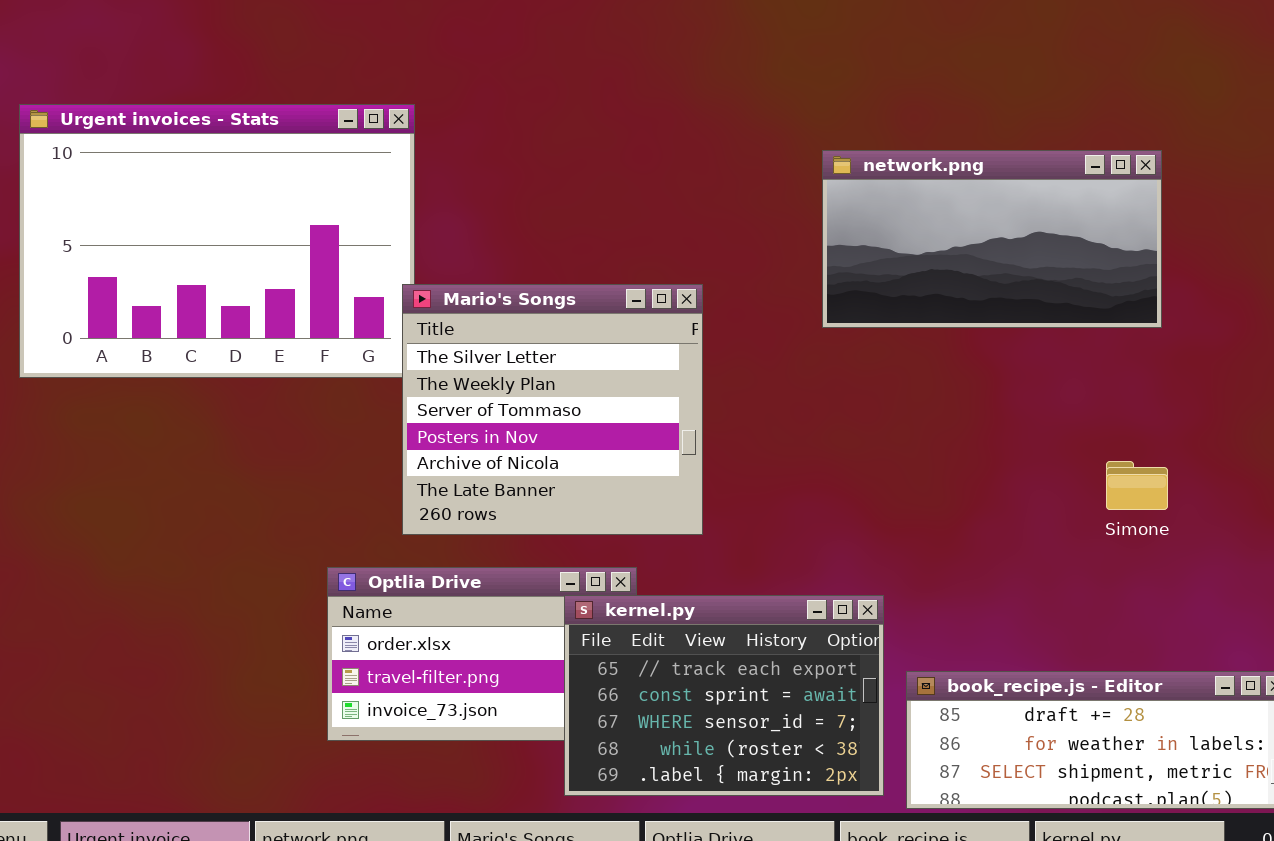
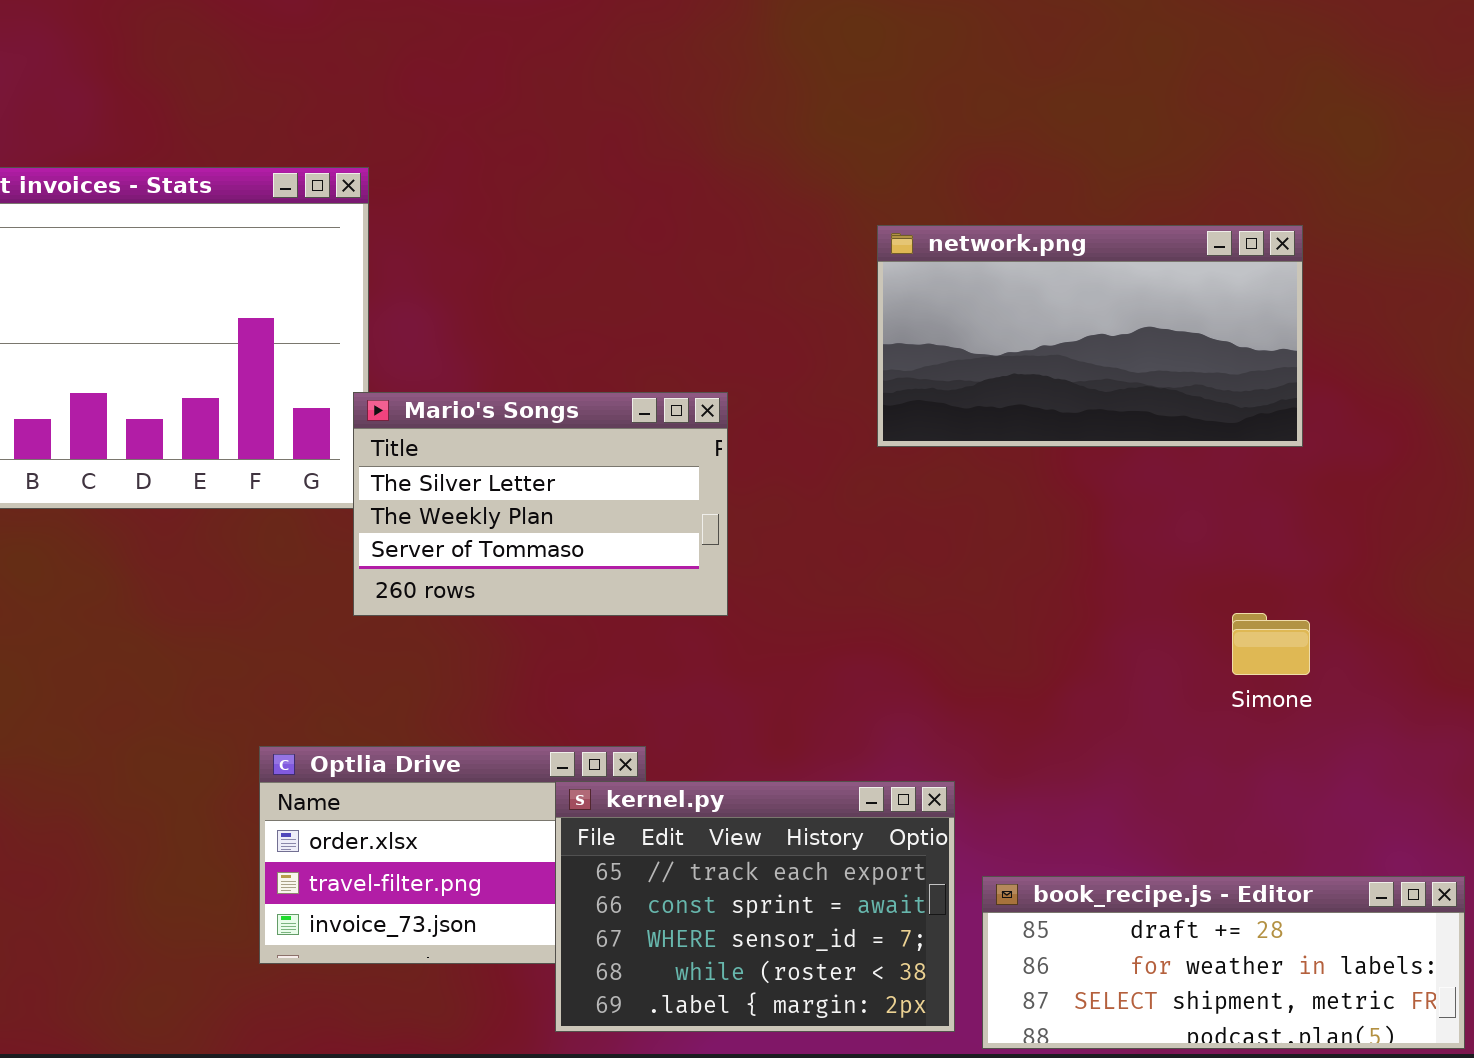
Mario's Songs: [402,284,703,535] -> [353,392,728,616], resized

